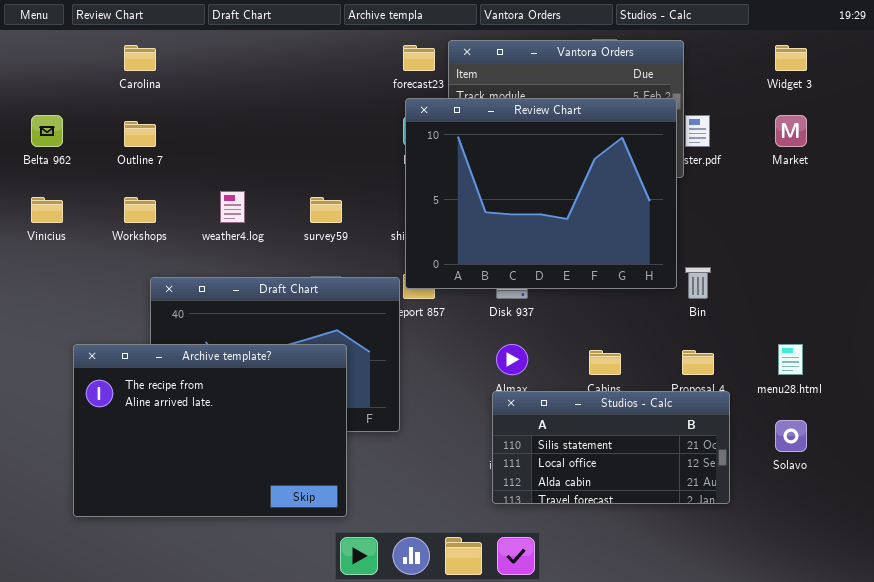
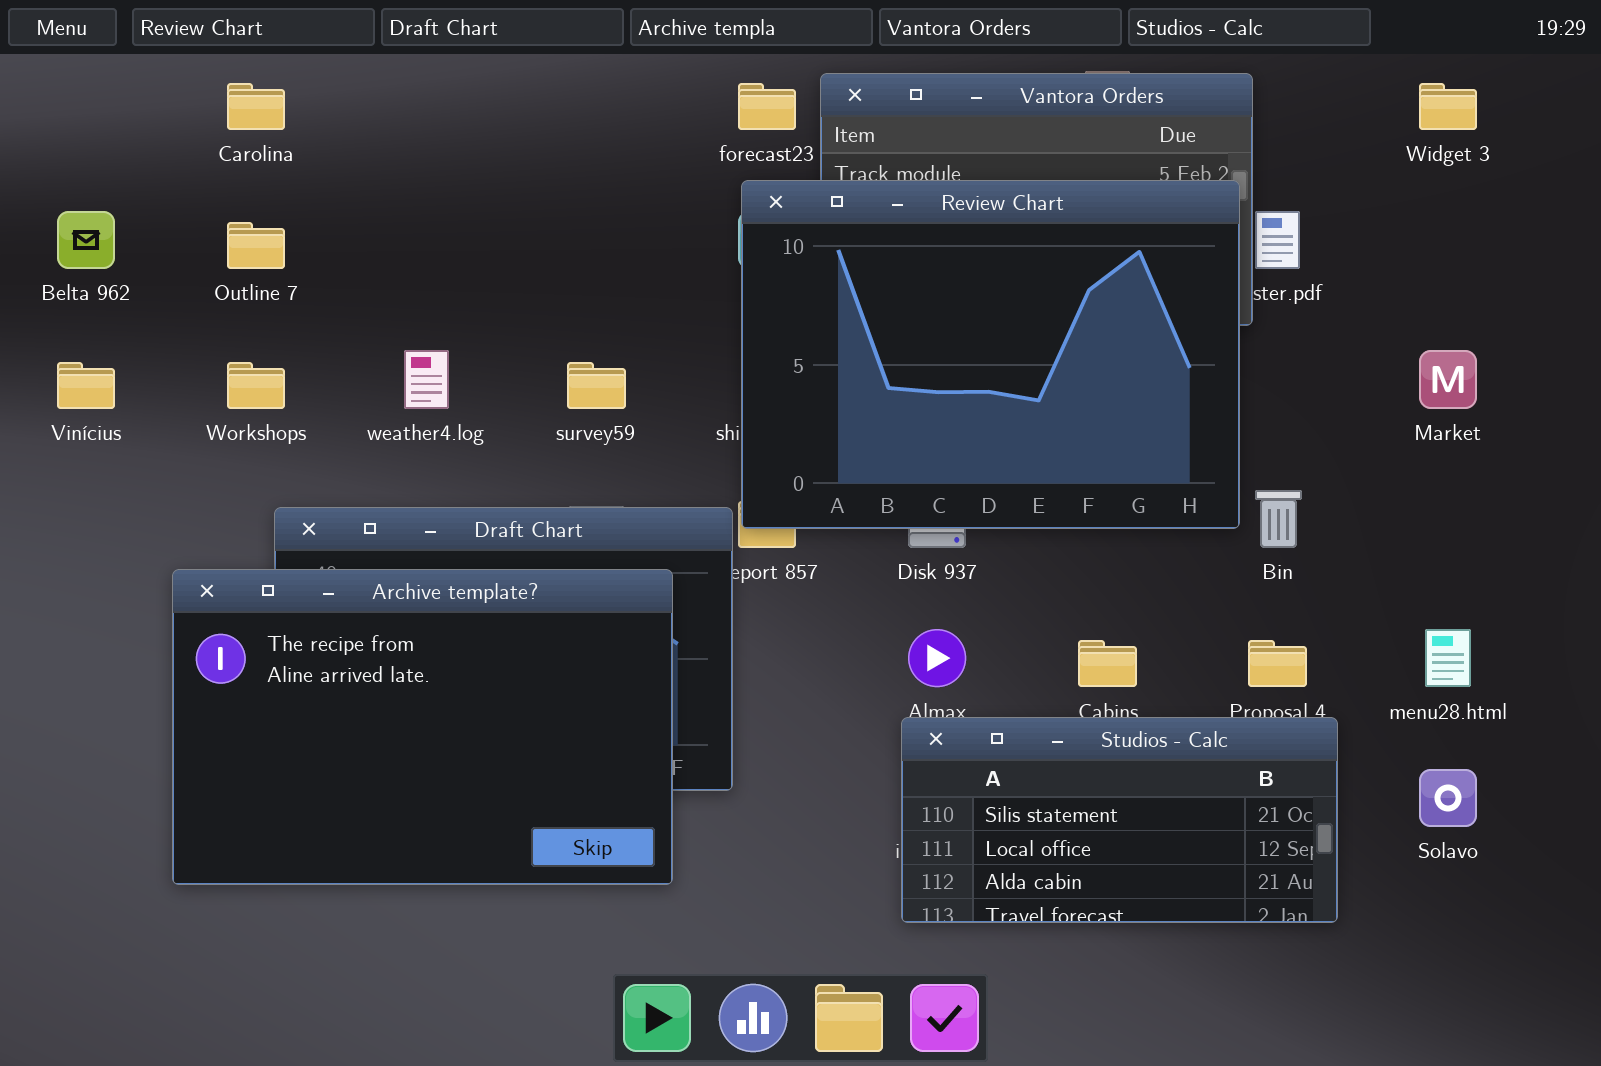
Market: [775,115,807,147] -> [1419,350,1477,409], moved
Archive template?: [73,344,347,517] -> [172,569,673,885], moved

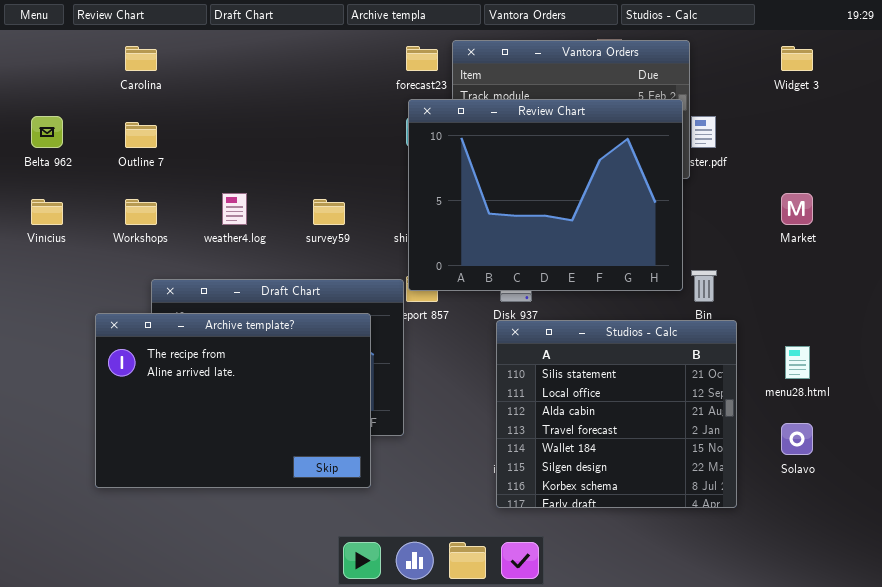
Studios - Calc: [901,717,1338,923] -> [496,320,737,508], resized

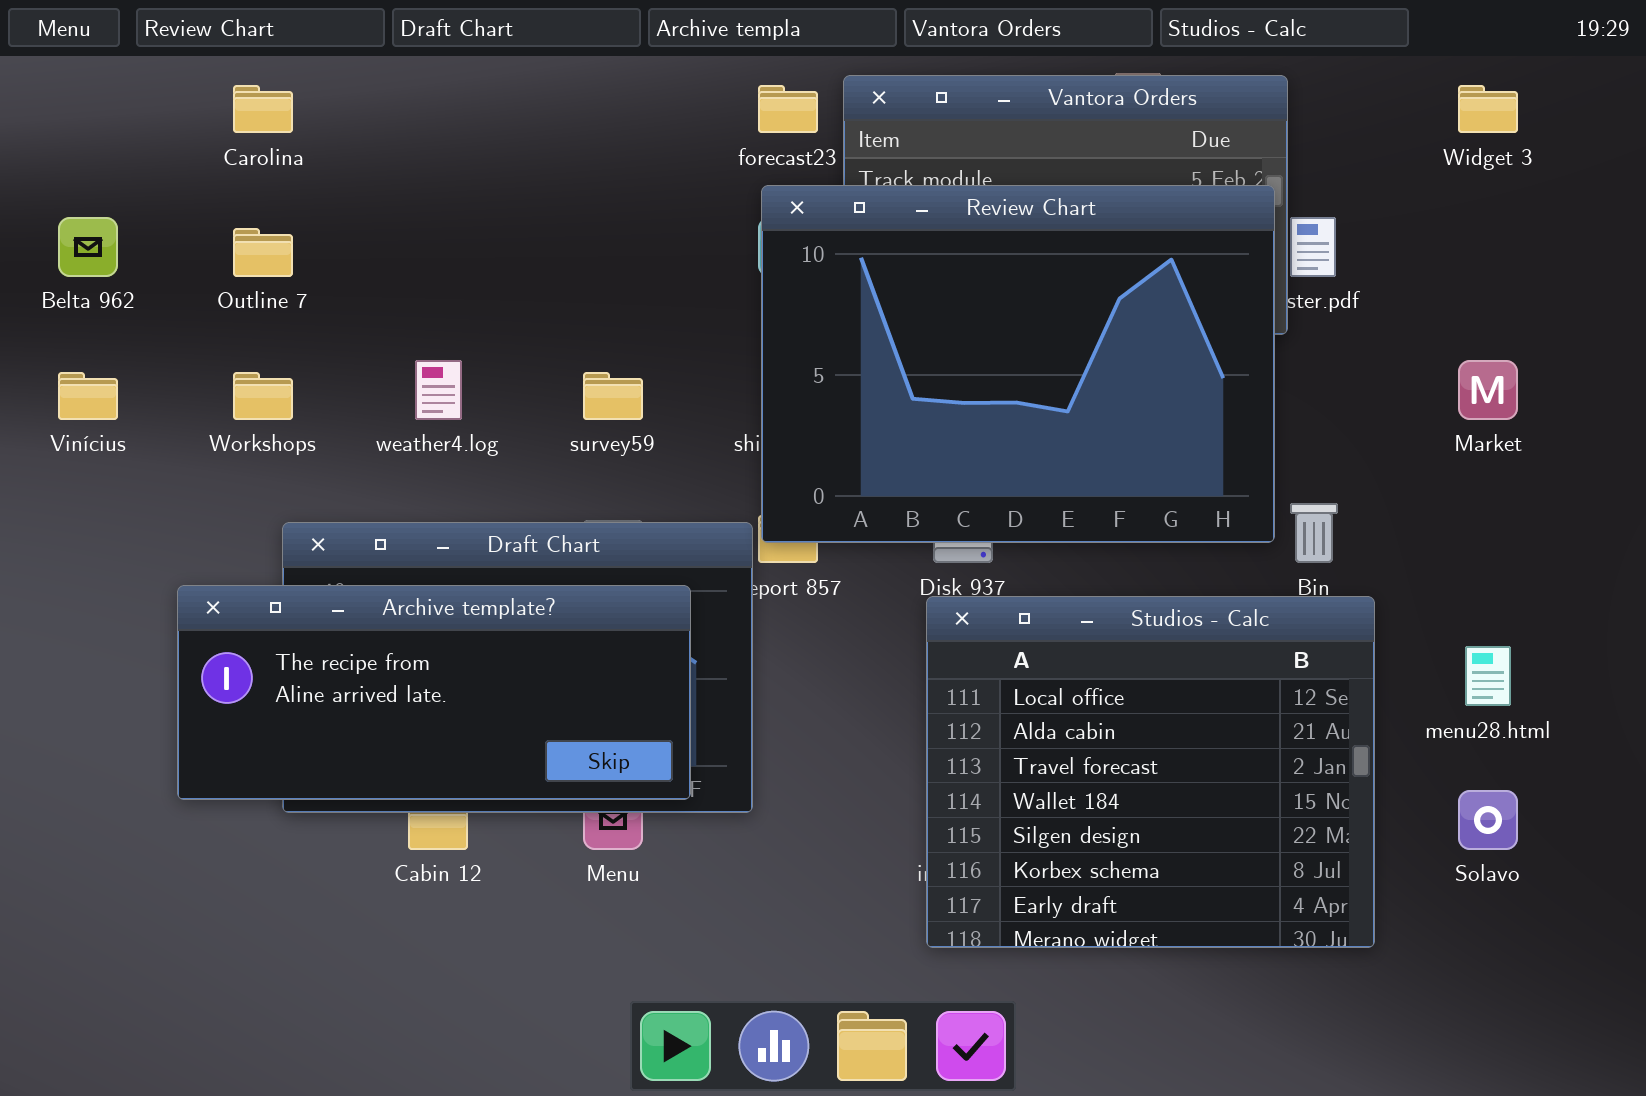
Archive template?: [95,313,371,488] -> [177,585,691,800], resized
Studios - Calc: [496,320,737,508] -> [926,596,1375,948], scrolled down 1 row

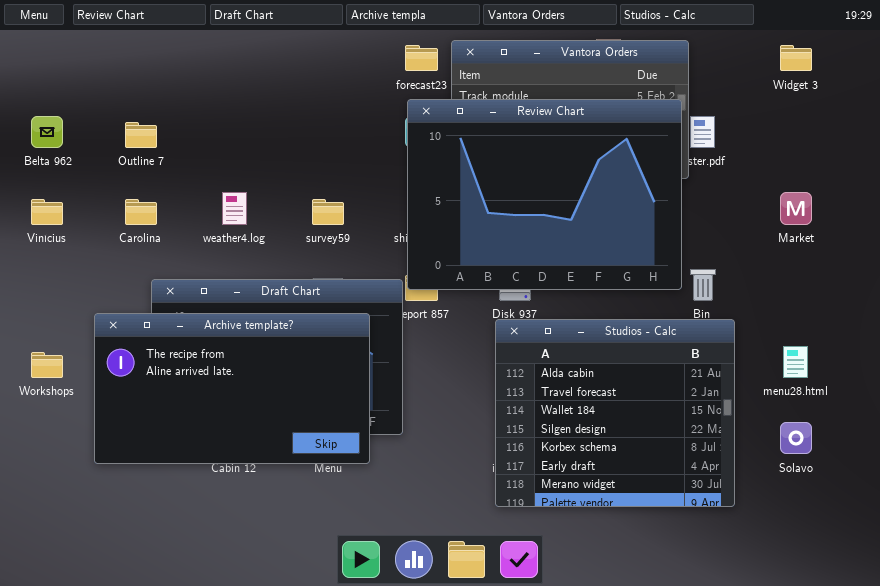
Carolina: [233,85,293,133] -> [125,199,157,225], moved
Workshops: [233,372,293,420] -> [31,352,63,378], moved
Archive template?: [177,585,691,800] -> [94,313,370,464], resized
Studios - Calc: [926,596,1375,948] -> [495,319,735,507], scrolled down 1 row

